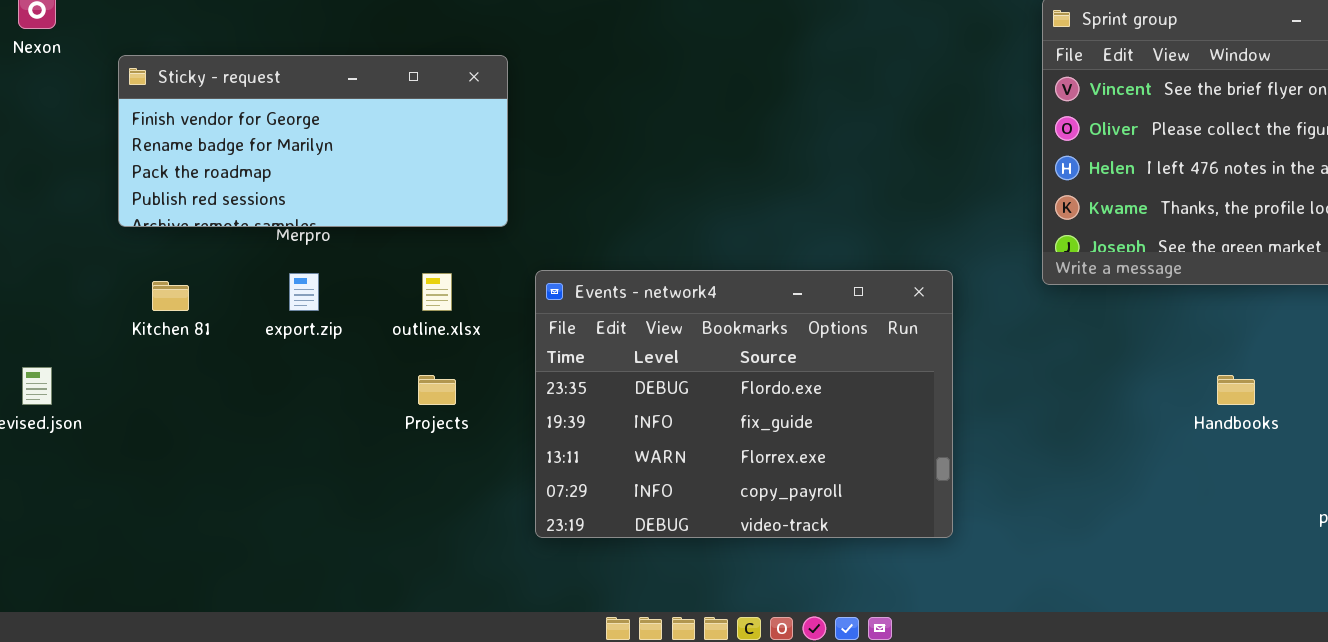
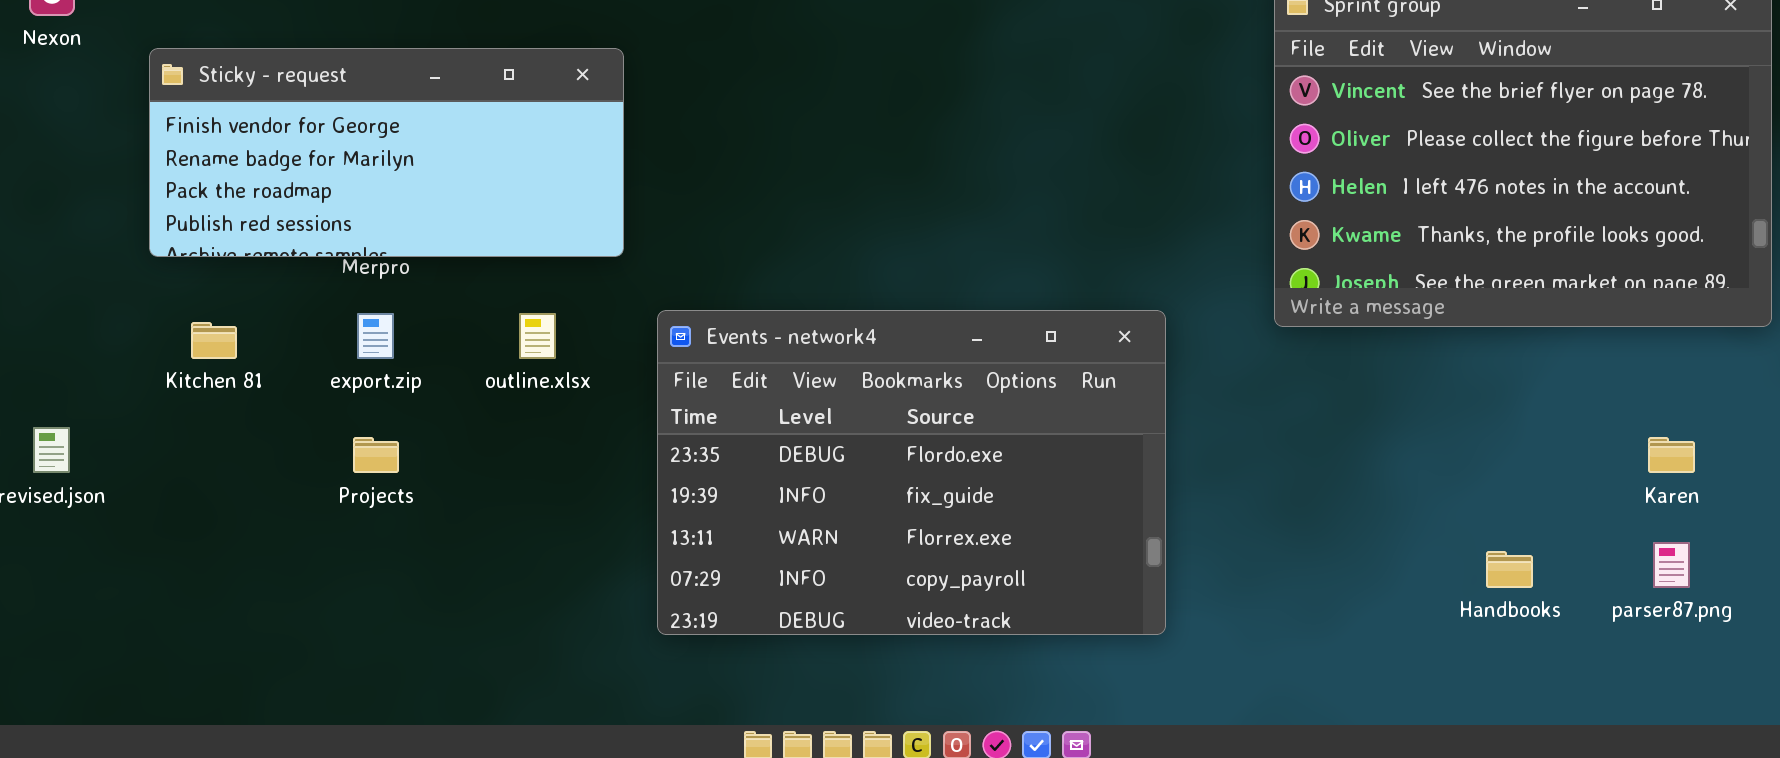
Projects: [418,375,456,405] -> [353,437,399,473], moved
Handbooks: [1217,375,1255,405] -> [1486,551,1533,588], moved

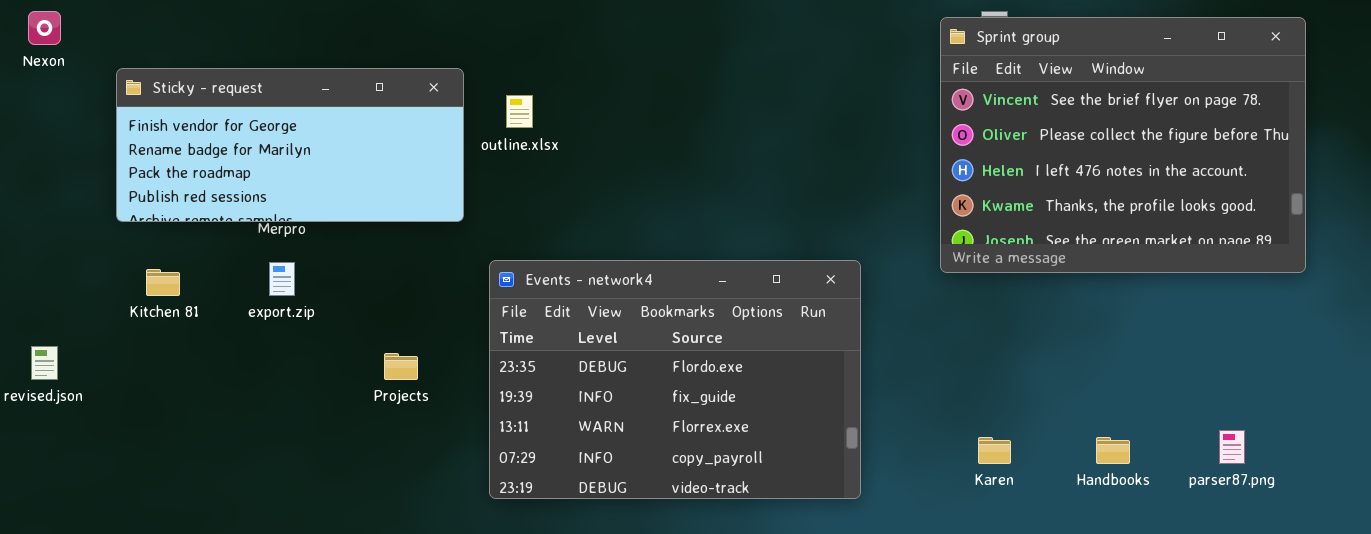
outline.xlsx: [519,313,556,359] -> [506,95,533,128], moved
Projects: [353,437,399,473] -> [384,353,418,380], moved
Karen: [1648,437,1695,473] -> [978,437,1011,464], moved

